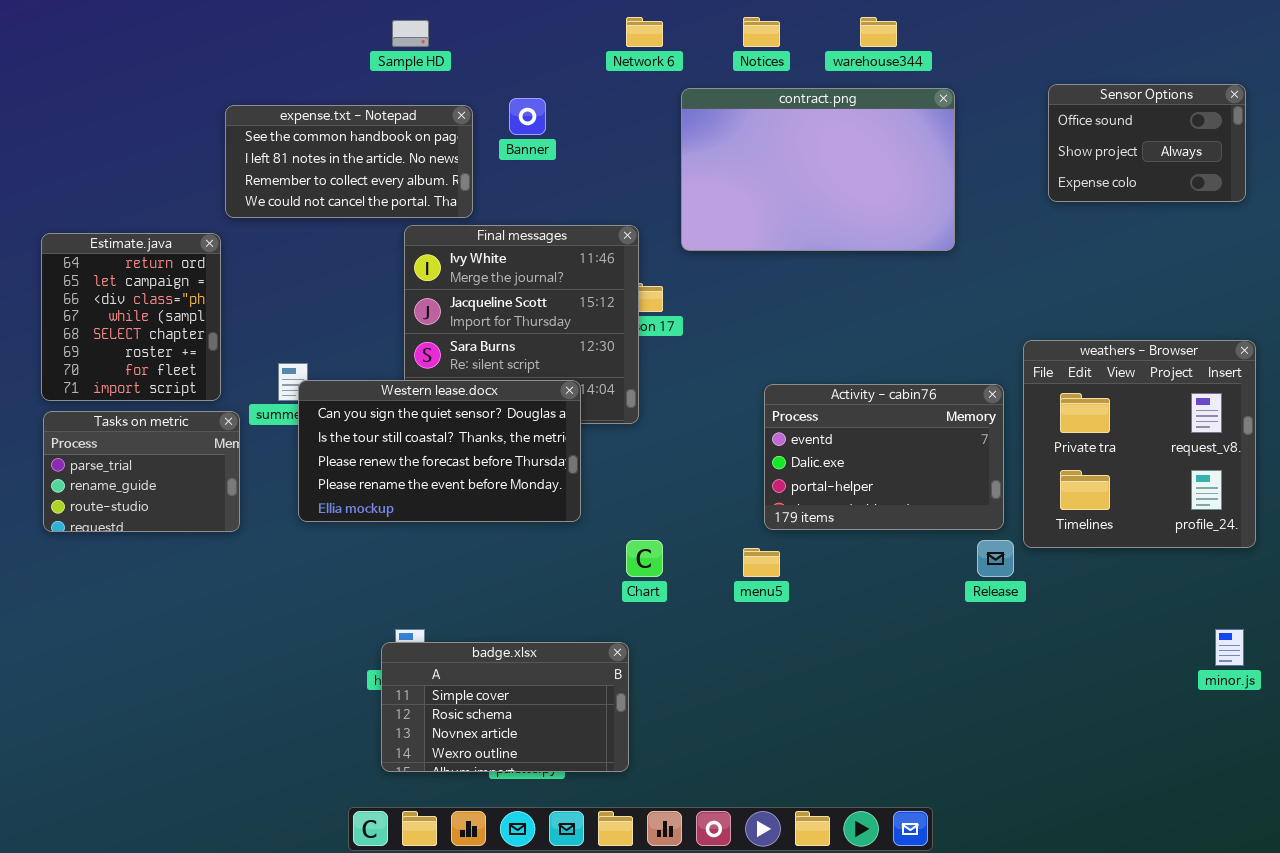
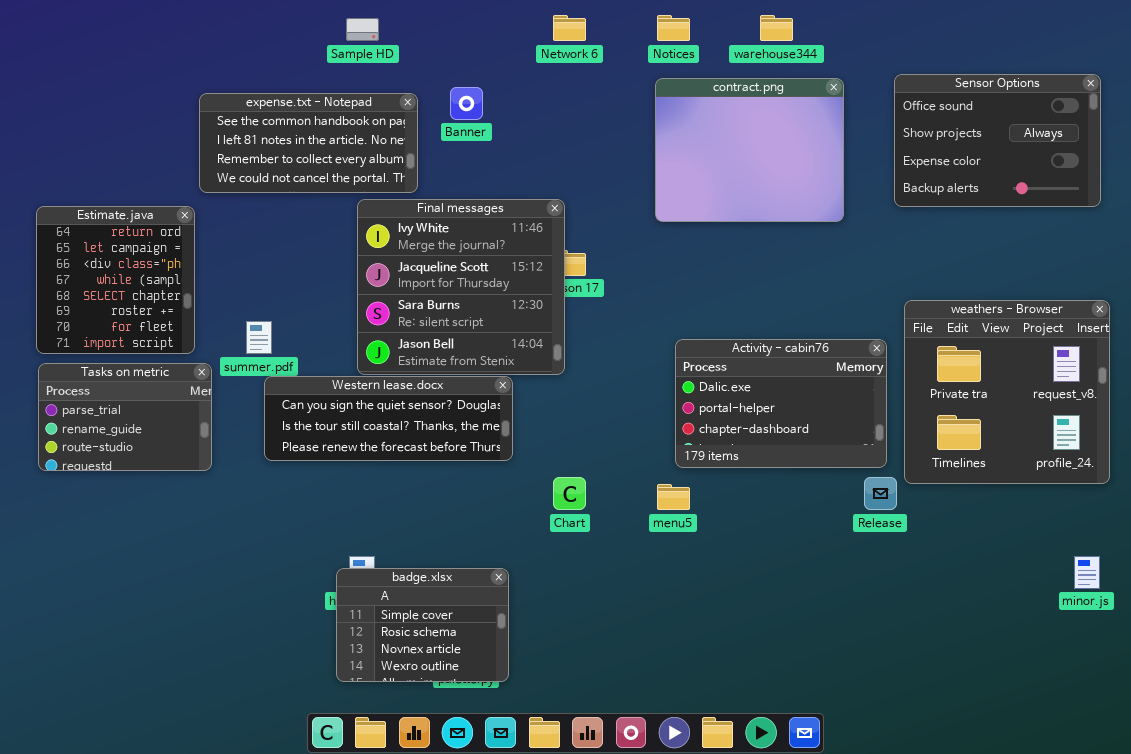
Sensor Options: [1048,84,1246,202] -> [894,74,1101,207], resized
contract.png: [681,88,955,251] -> [655,78,844,222], resized
Western lease.docx: [298,380,581,522] -> [264,376,513,461], resized
Activity - cabin76: [764,384,1004,530] -> [675,339,887,468], scrolled down 1 row
badge.xlsx: [381,642,629,772] -> [336,568,509,682], resized

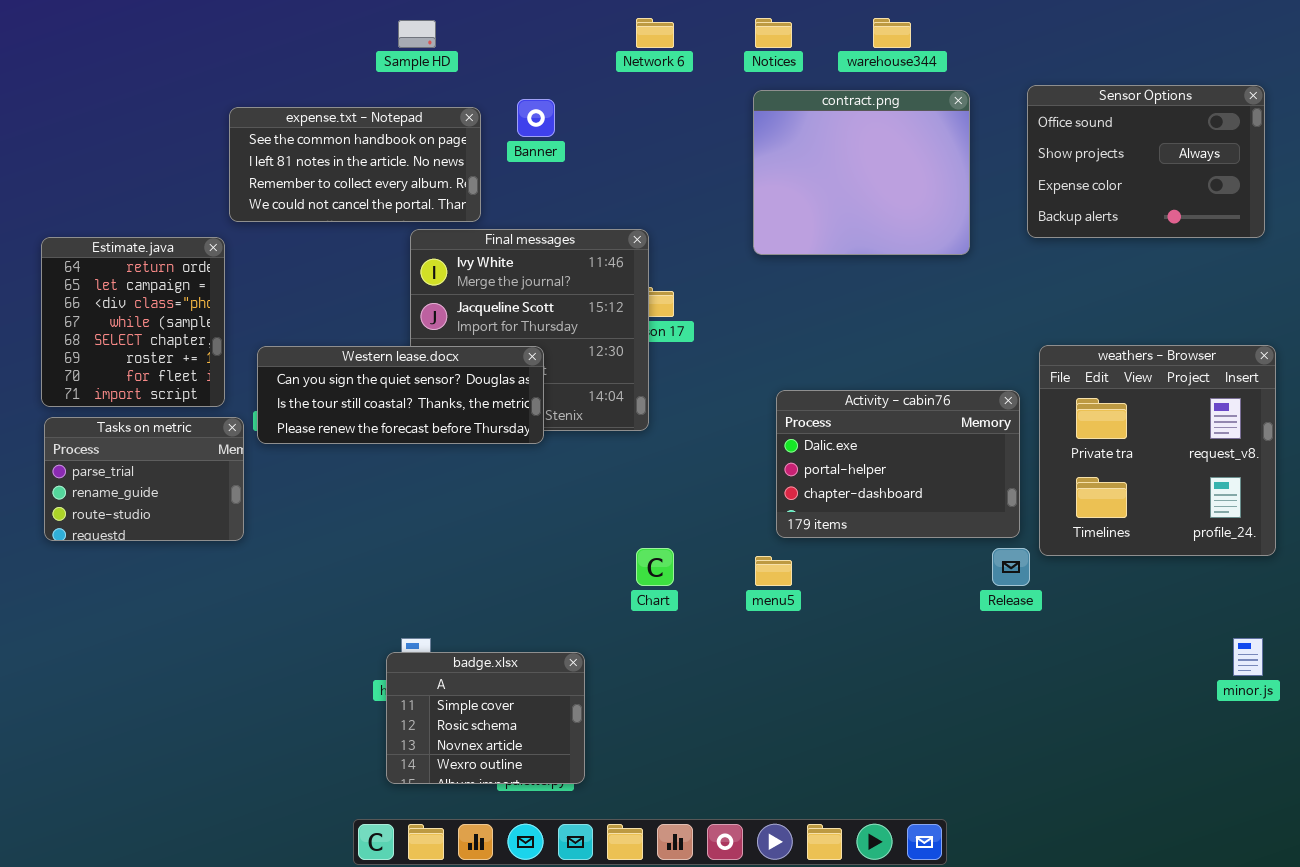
Western lease.docx: [264,376,513,461] -> [257,346,544,444], moved

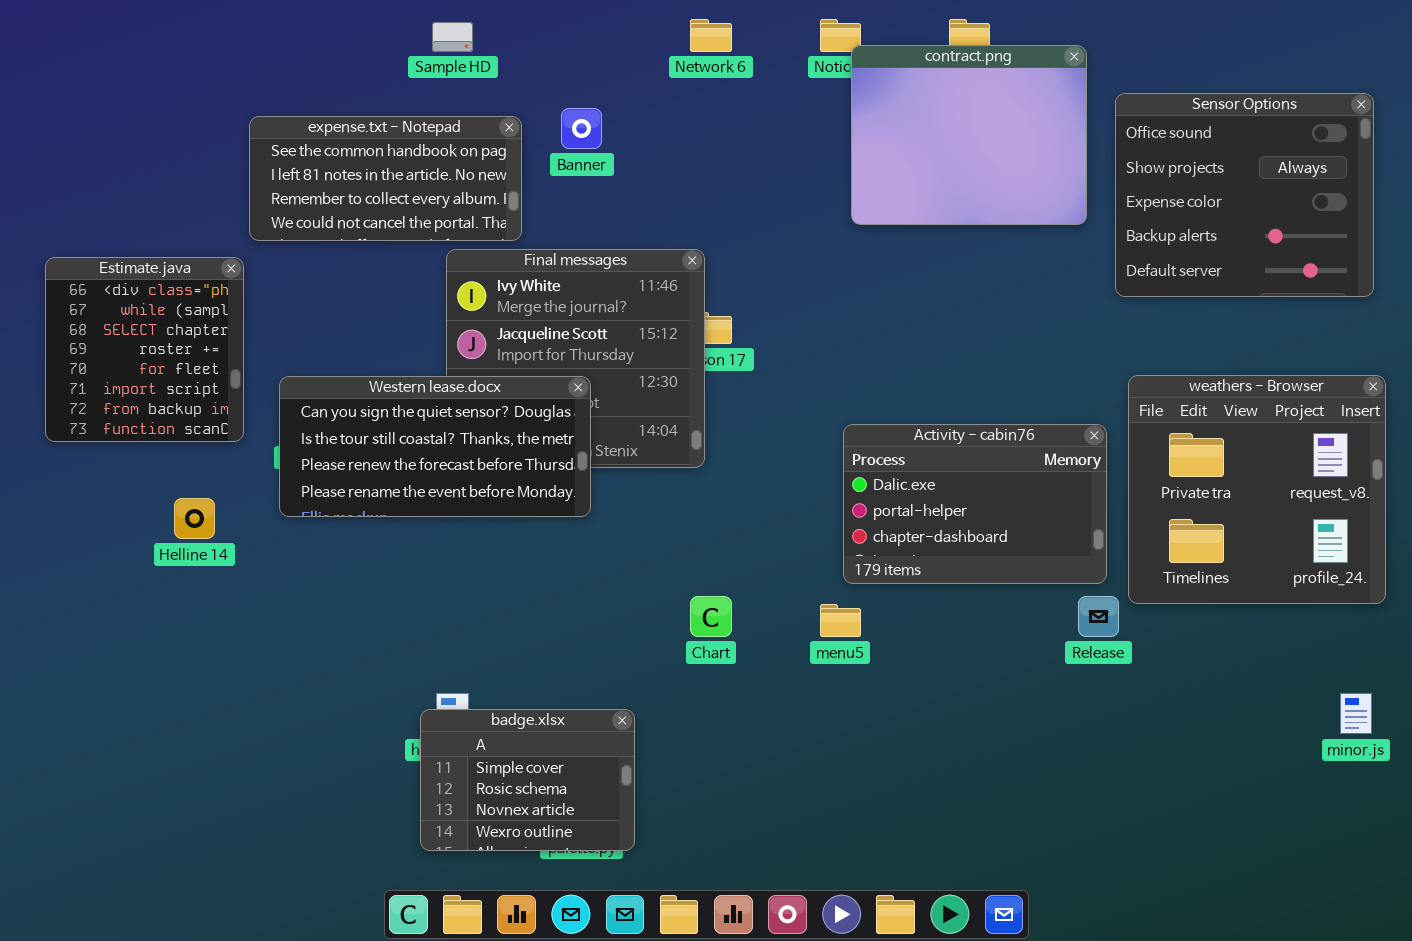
Sensor Options: [1027,85,1265,238] -> [1115,93,1374,297], resized
contract.png: [753,90,970,255] -> [851,45,1087,225], moved
Estimate.java: [41,237,225,407] -> [45,257,244,442], scrolled down 2 rows
Western lease.docx: [257,346,544,444] -> [279,376,591,517], resized
Tasks on metric: [44,417,244,541] -> none, closed

